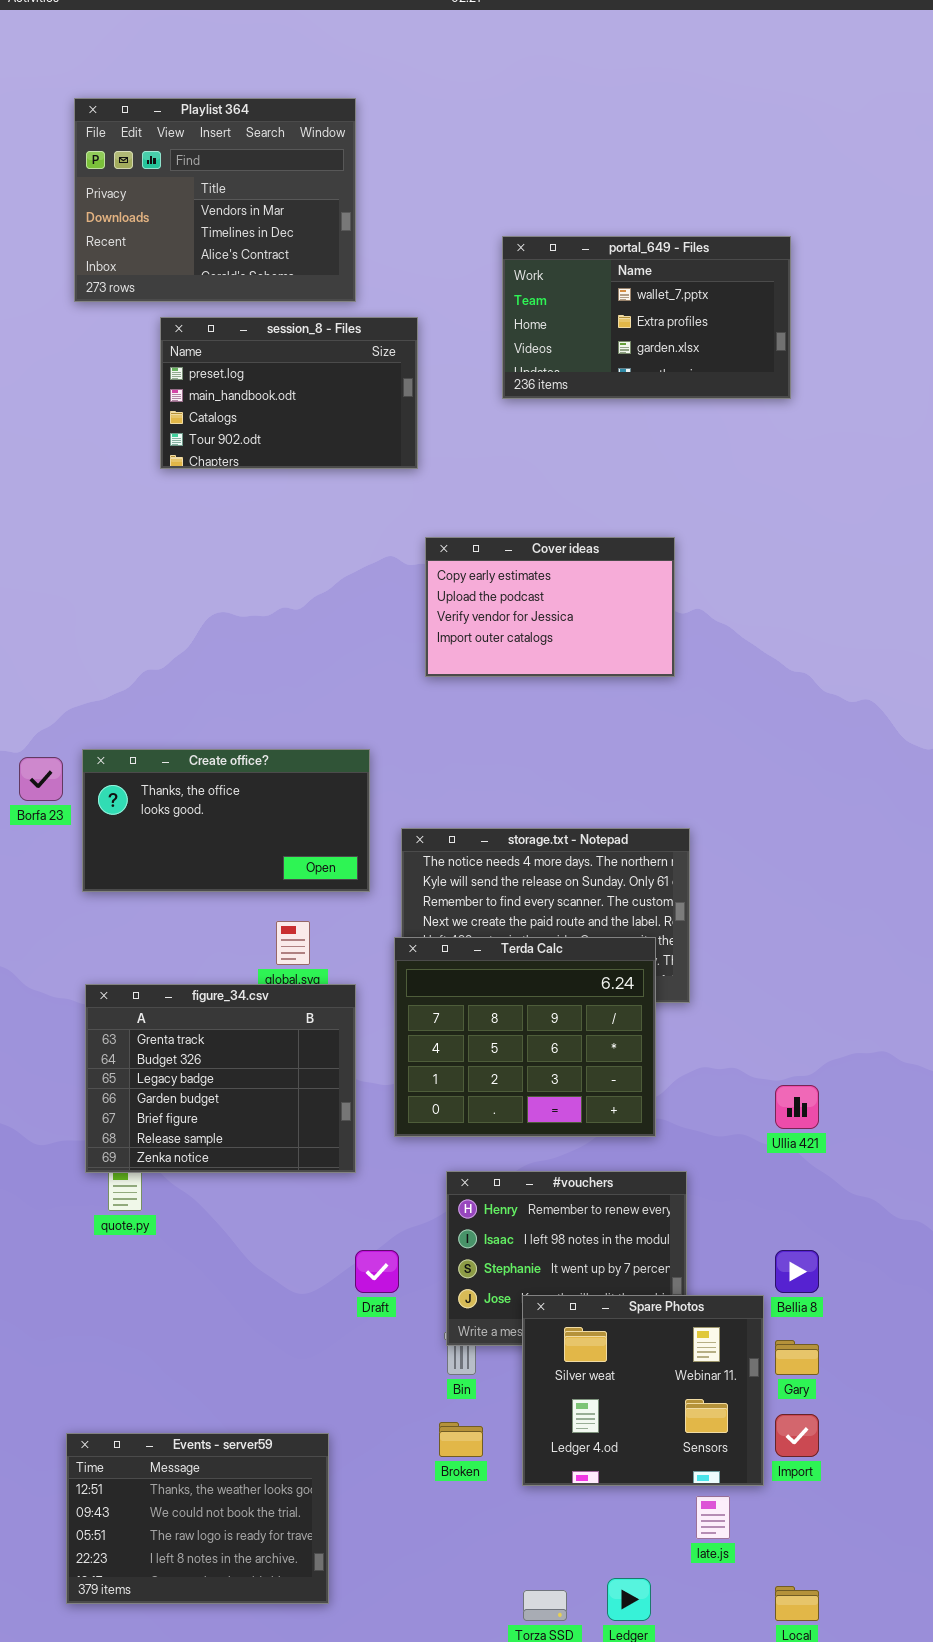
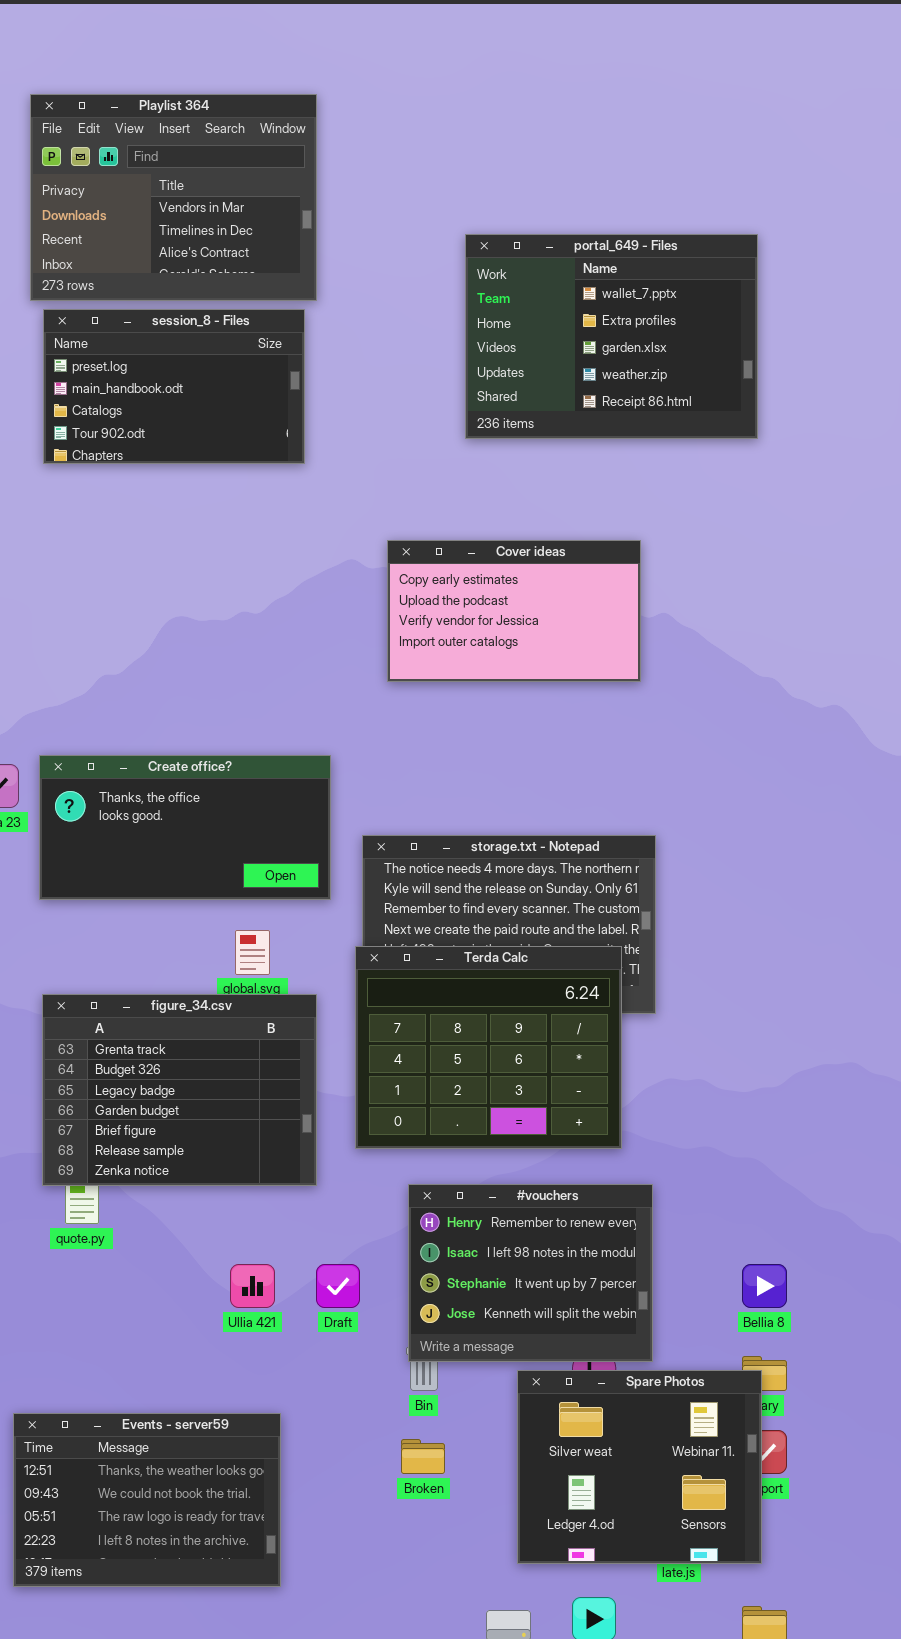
portal_649 - Files: [502,236,791,399] -> [465,234,758,439], resized
session_8 - Files: [160,317,418,469] -> [43,309,305,464], moved
Ullia 421: [775,1085,819,1129] -> [230,1264,275,1308], moved
Spare Photos: [522,1295,764,1486] -> [517,1370,762,1564], moved
Events - server59: [66,1433,329,1604] -> [13,1413,281,1587], moved

